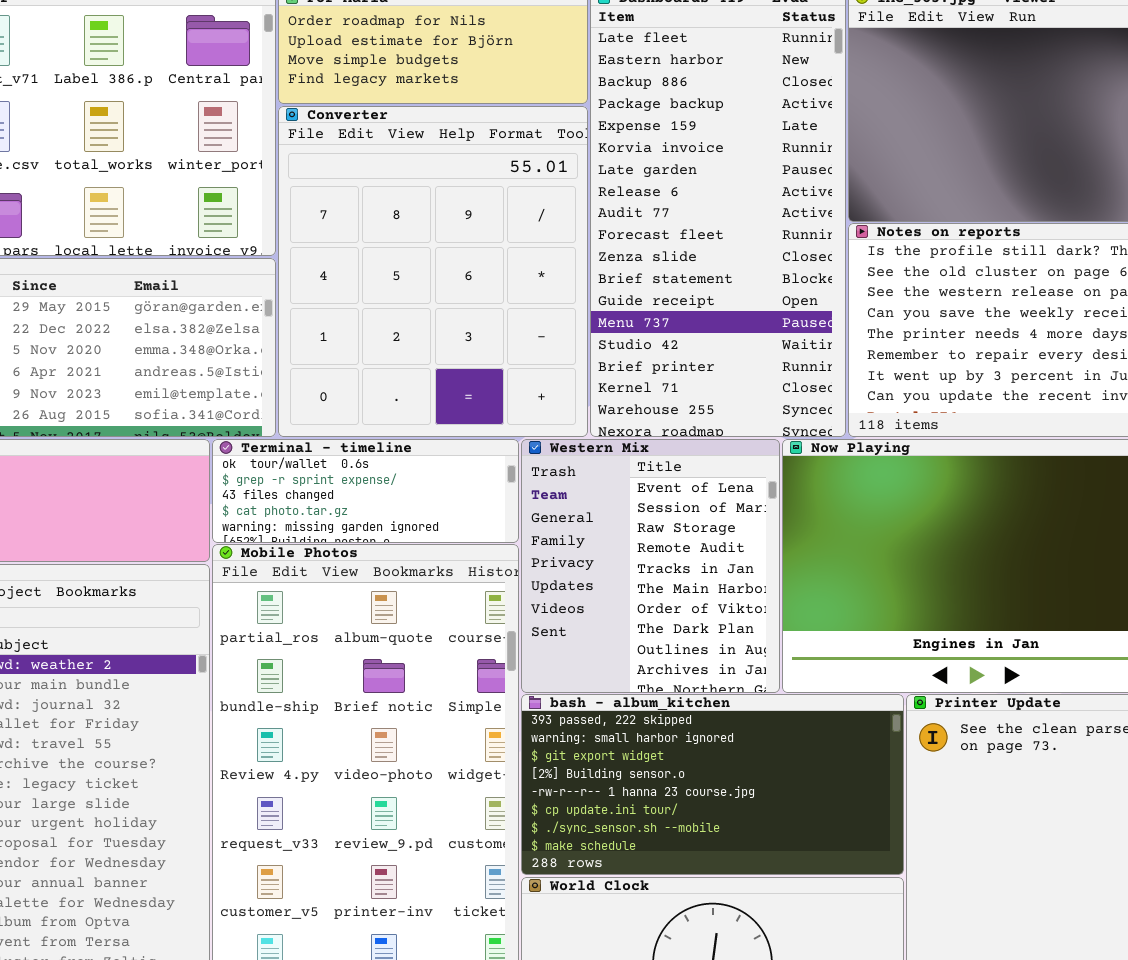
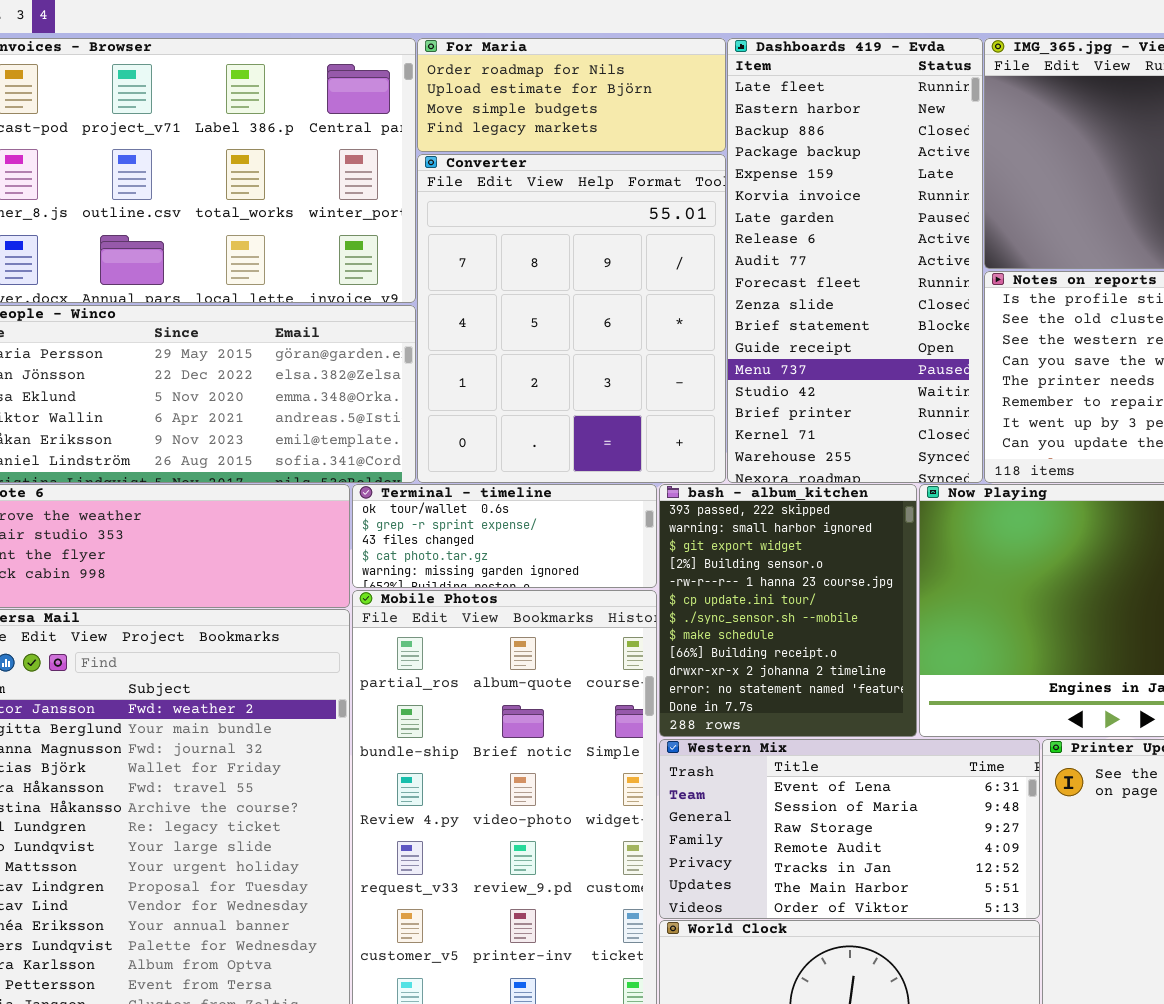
Western Mix: [521,439,780,693] -> [659,739,1040,919], moved, resized
bash - album_kitchen: [521,694,904,875] -> [659,484,917,737], moved, resized

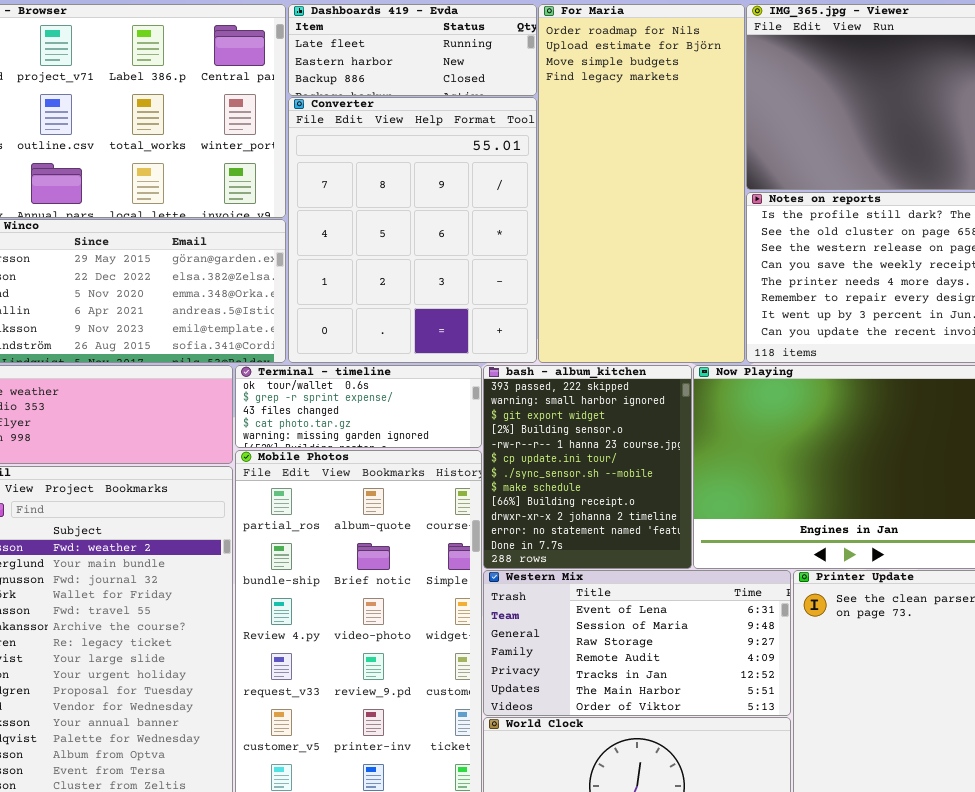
For Maria: [417,38,726,152] -> [538,4,745,363], moved, resized
Dashboards 419 - Evda: [727,38,983,483] -> [288,4,537,96], moved, resized

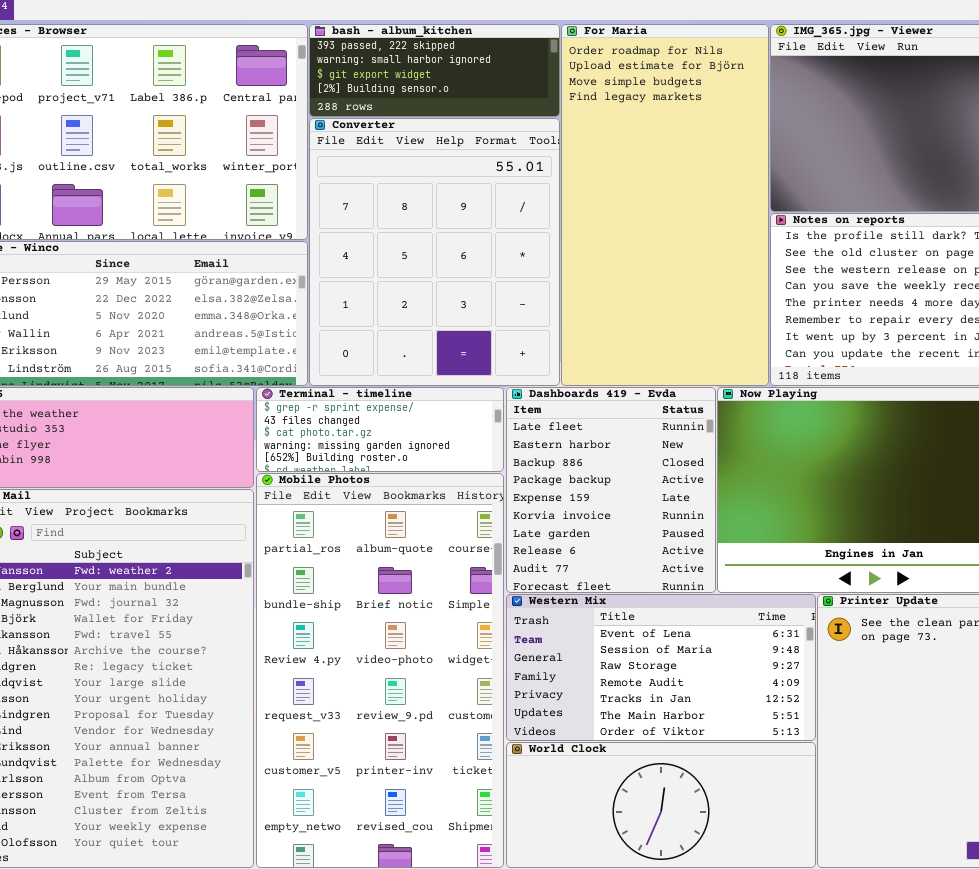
Dashboards 419 - Evda: [288,4,537,96] -> [506,387,716,593], moved, resized
Terminal - timeline: [235,365,482,448] -> [256,387,504,472], scrolled down 1 row
bash - album_kitchen: [483,365,692,569] -> [309,24,560,117], moved, resized

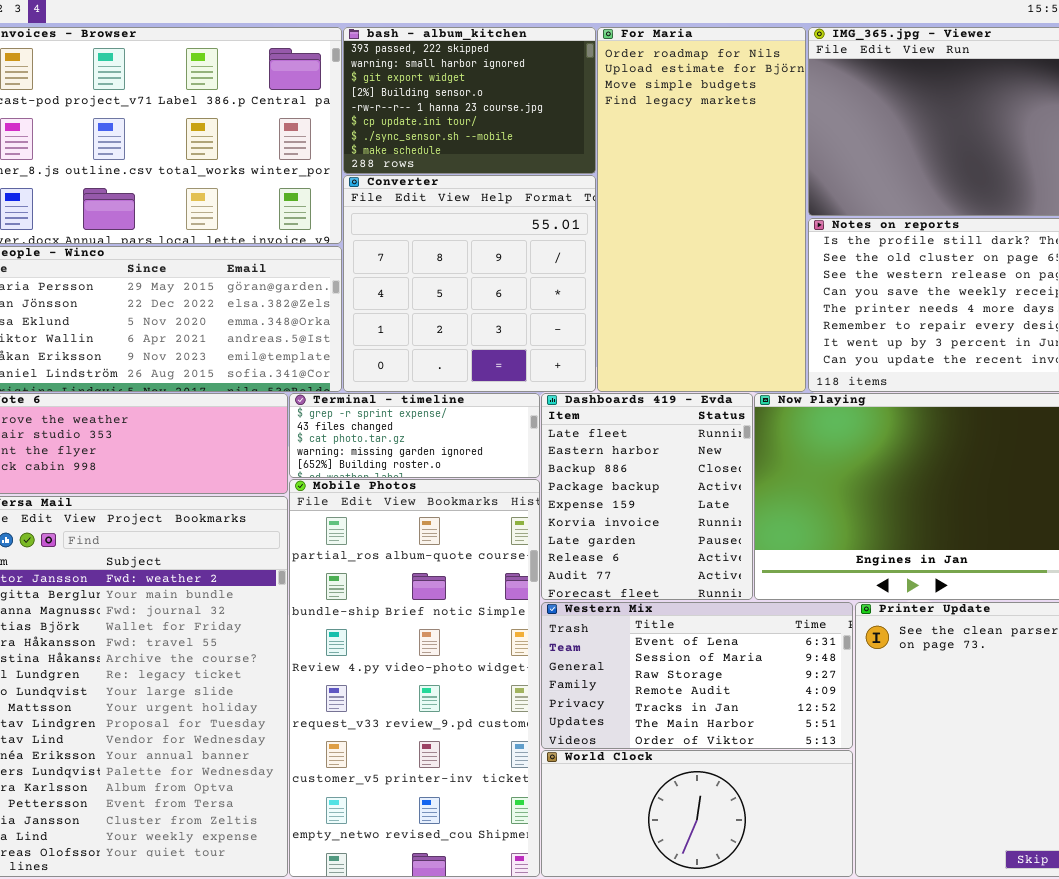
bash - album_kitchen: [309,24,560,117] -> [343,27,596,174], resized
Converter: [309,118,560,386] -> [343,175,596,392], resized

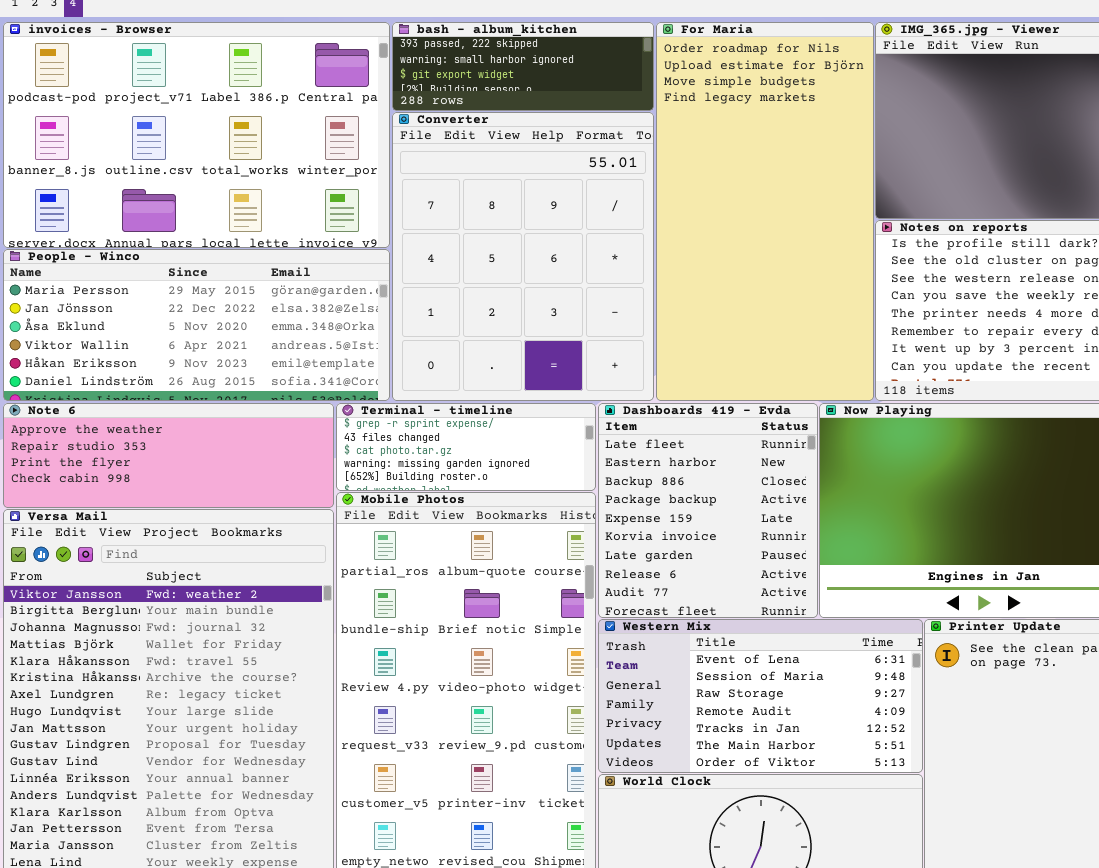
bash - album_kitchen: [343,27,596,174] -> [392,22,654,111], resized
Converter: [343,175,596,392] -> [392,112,654,401], resized

